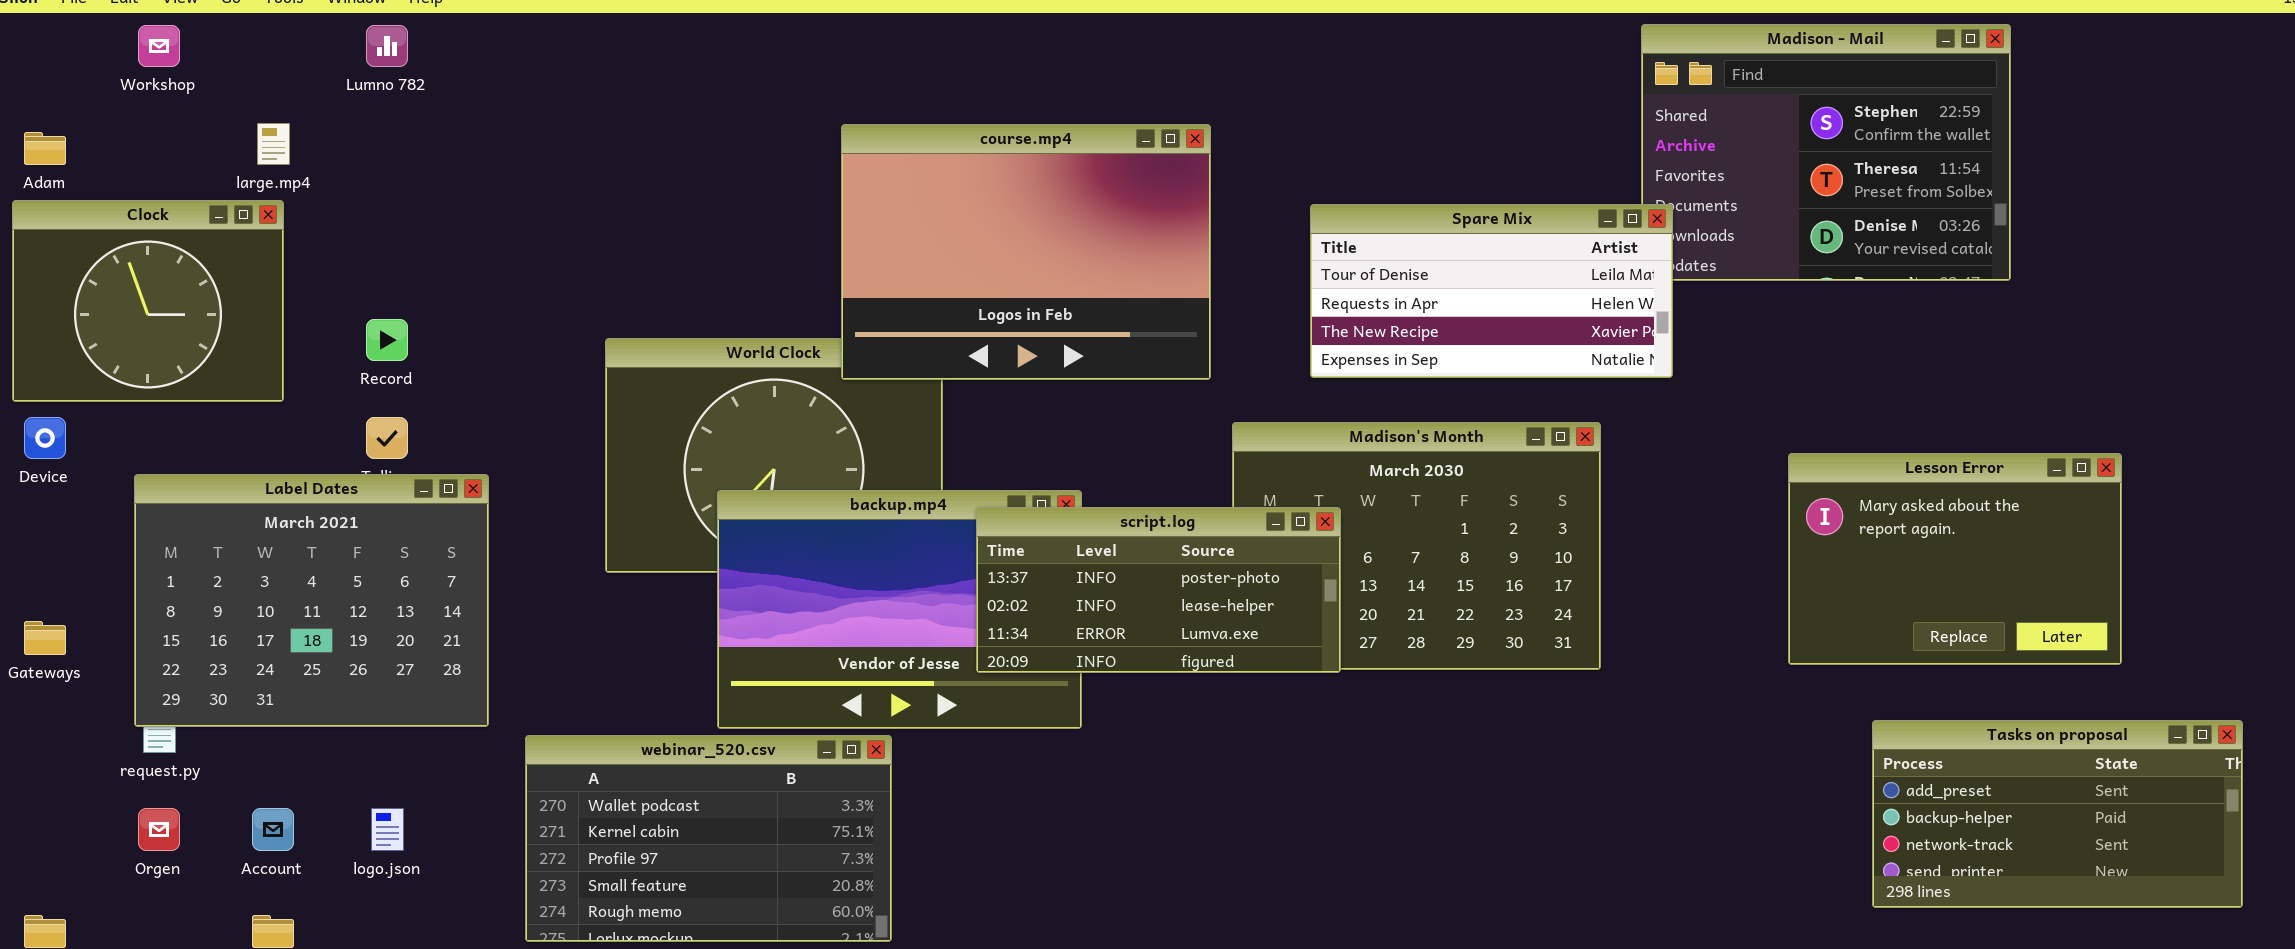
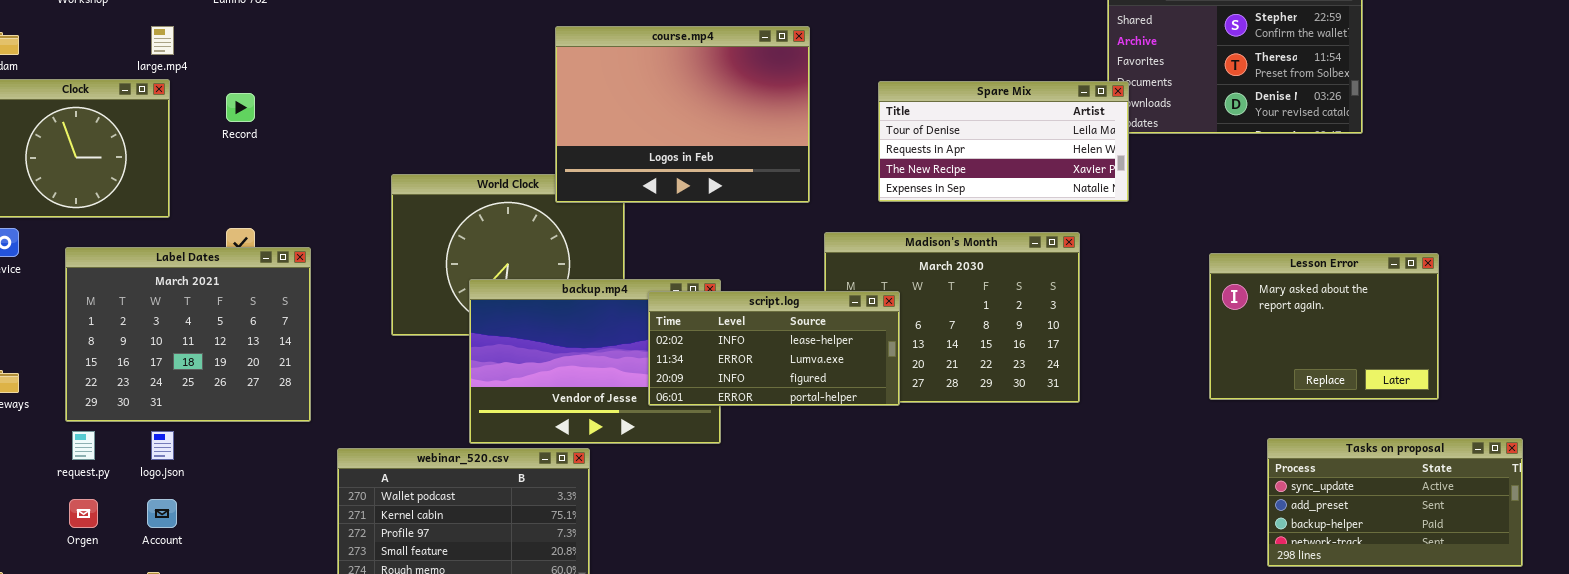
Record: [366,319,408,361] -> [226,93,255,122], moved
Label Dates: [134,474,489,727] -> [65,247,311,422], moved
script.log: [976,507,1341,673] -> [648,291,900,406], scrolled down 1 row
Tasks on proposal: [1872,720,2243,908] -> [1267,438,1523,567], scrolled up 1 row
logo.json: [371,808,404,851] -> [151,431,174,460], moved

